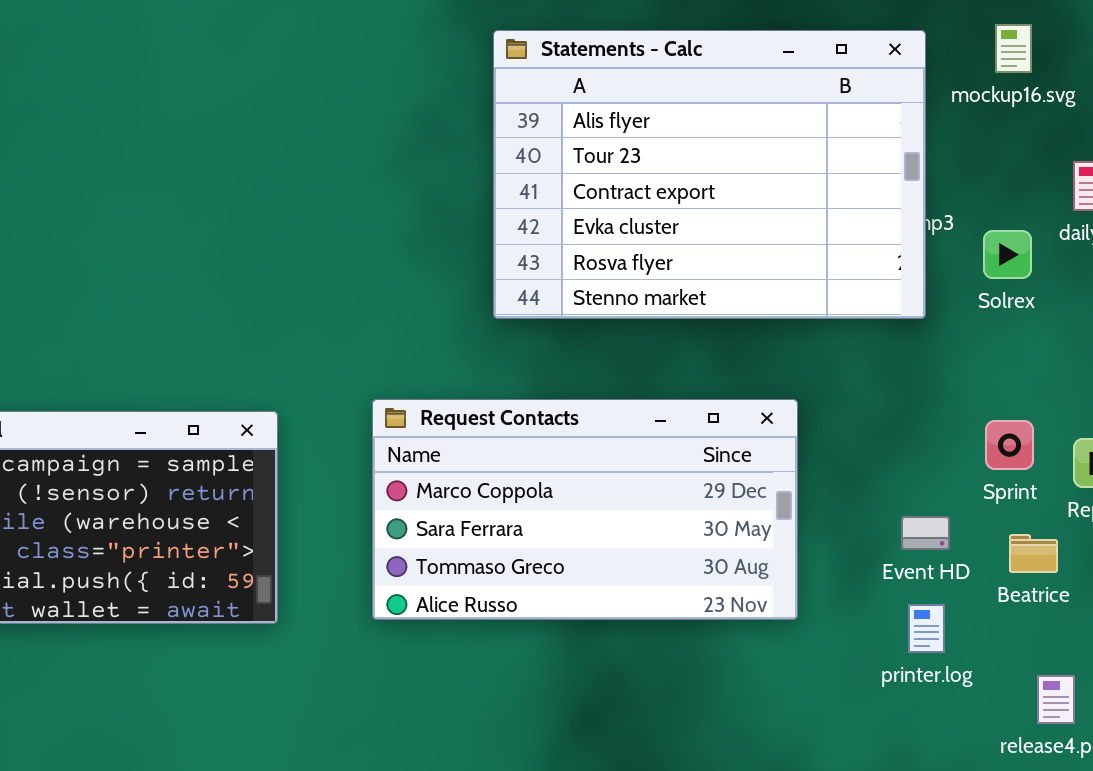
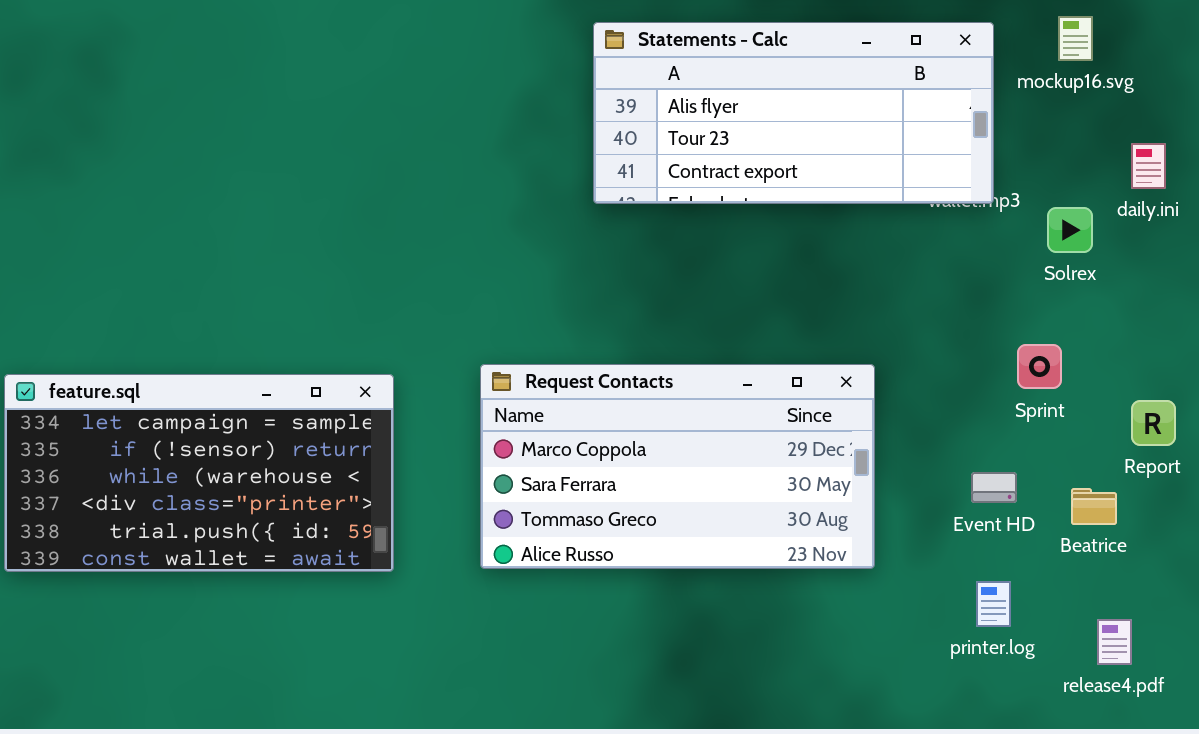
Statements - Calc: [493,30,926,319] -> [593,22,994,204], resized
Sprint: [985,420,1034,470] -> [1017,344,1062,389], moved
printer.log: [908,604,945,653] -> [976,581,1011,627], moved

